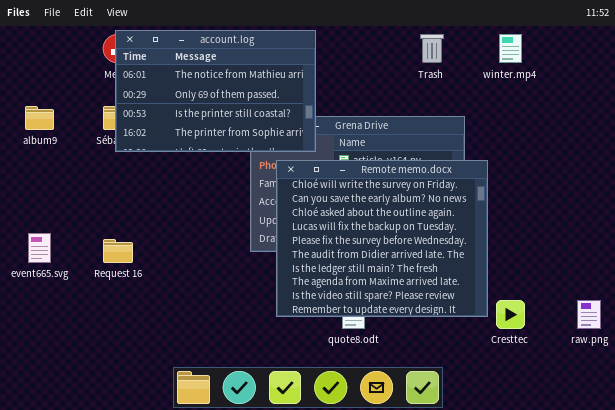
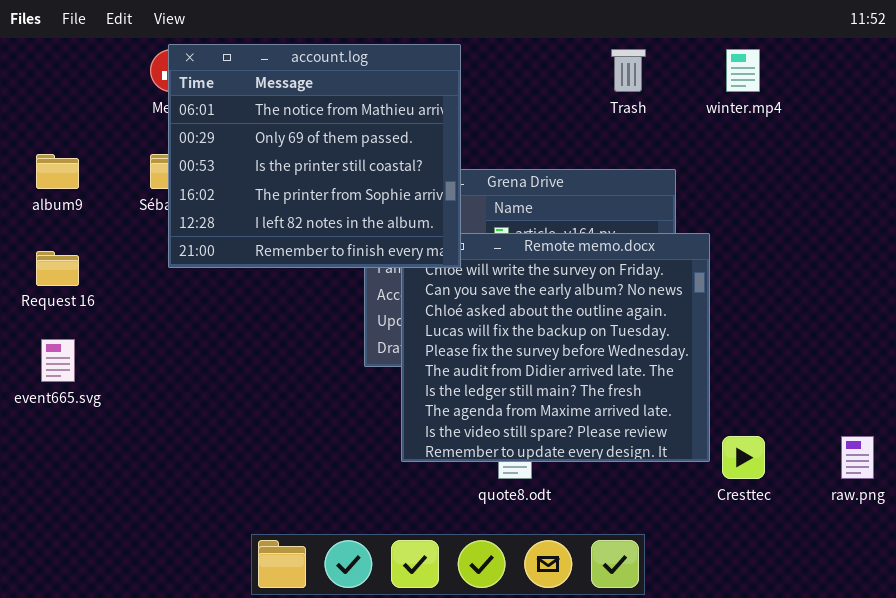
account.log: [115,30,316,152] -> [168,44,461,268], resized
Request 16: [103,239,133,263] -> [36,251,79,286], moved

